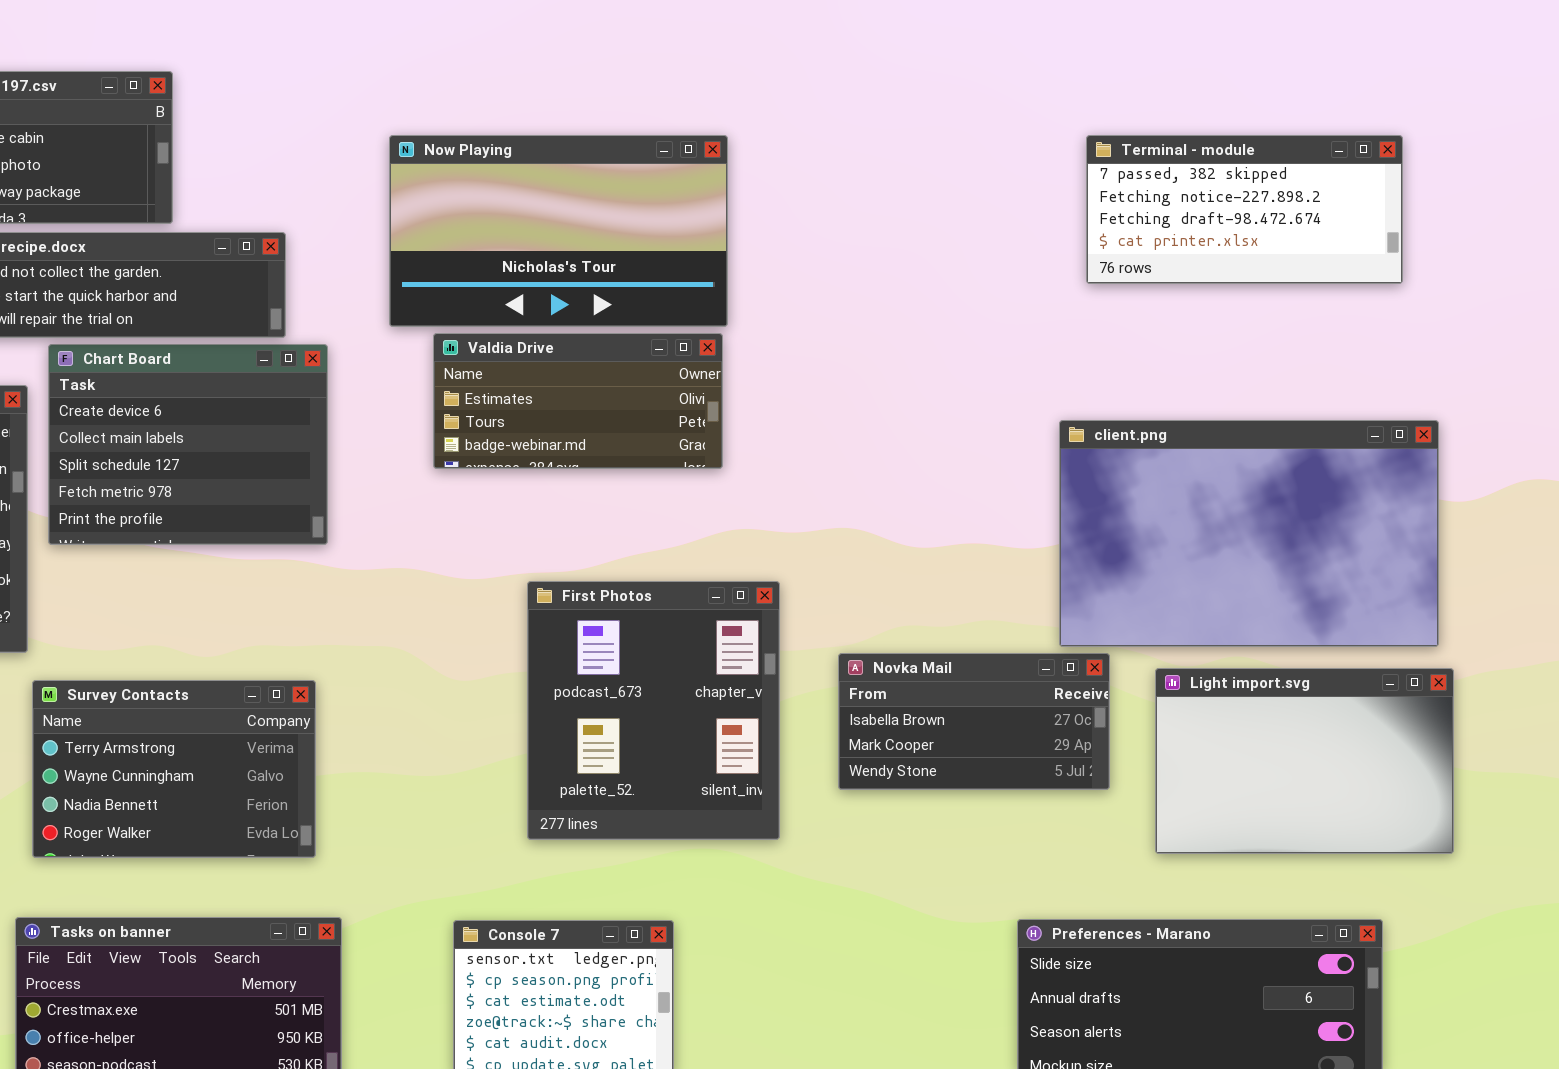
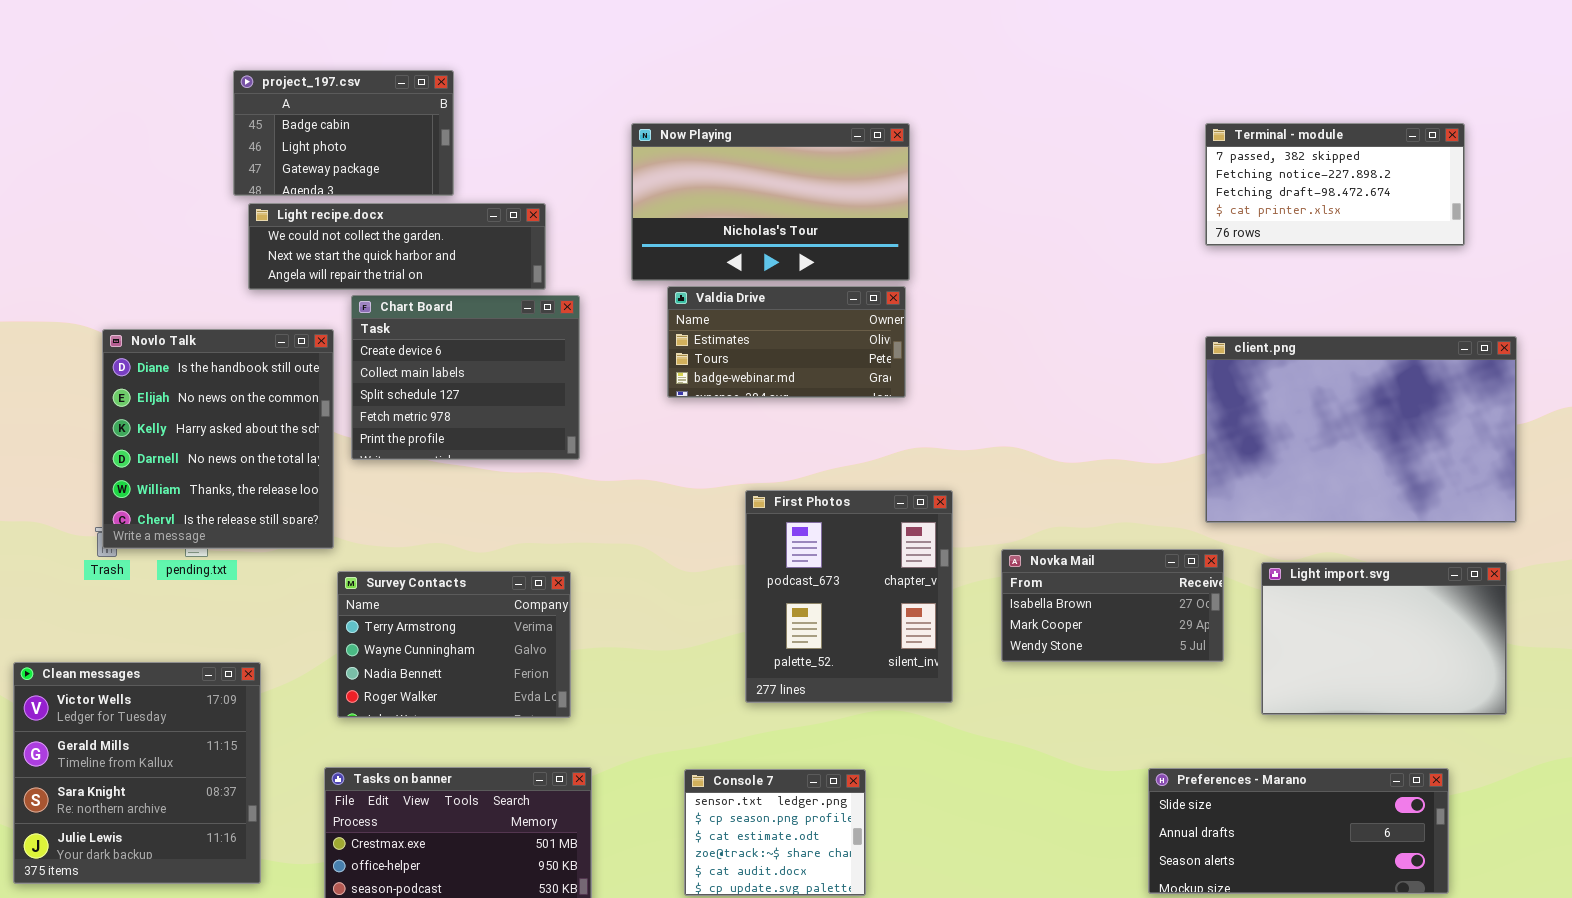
client.png: [1059,420,1439,647] -> [1205,336,1517,523], moved

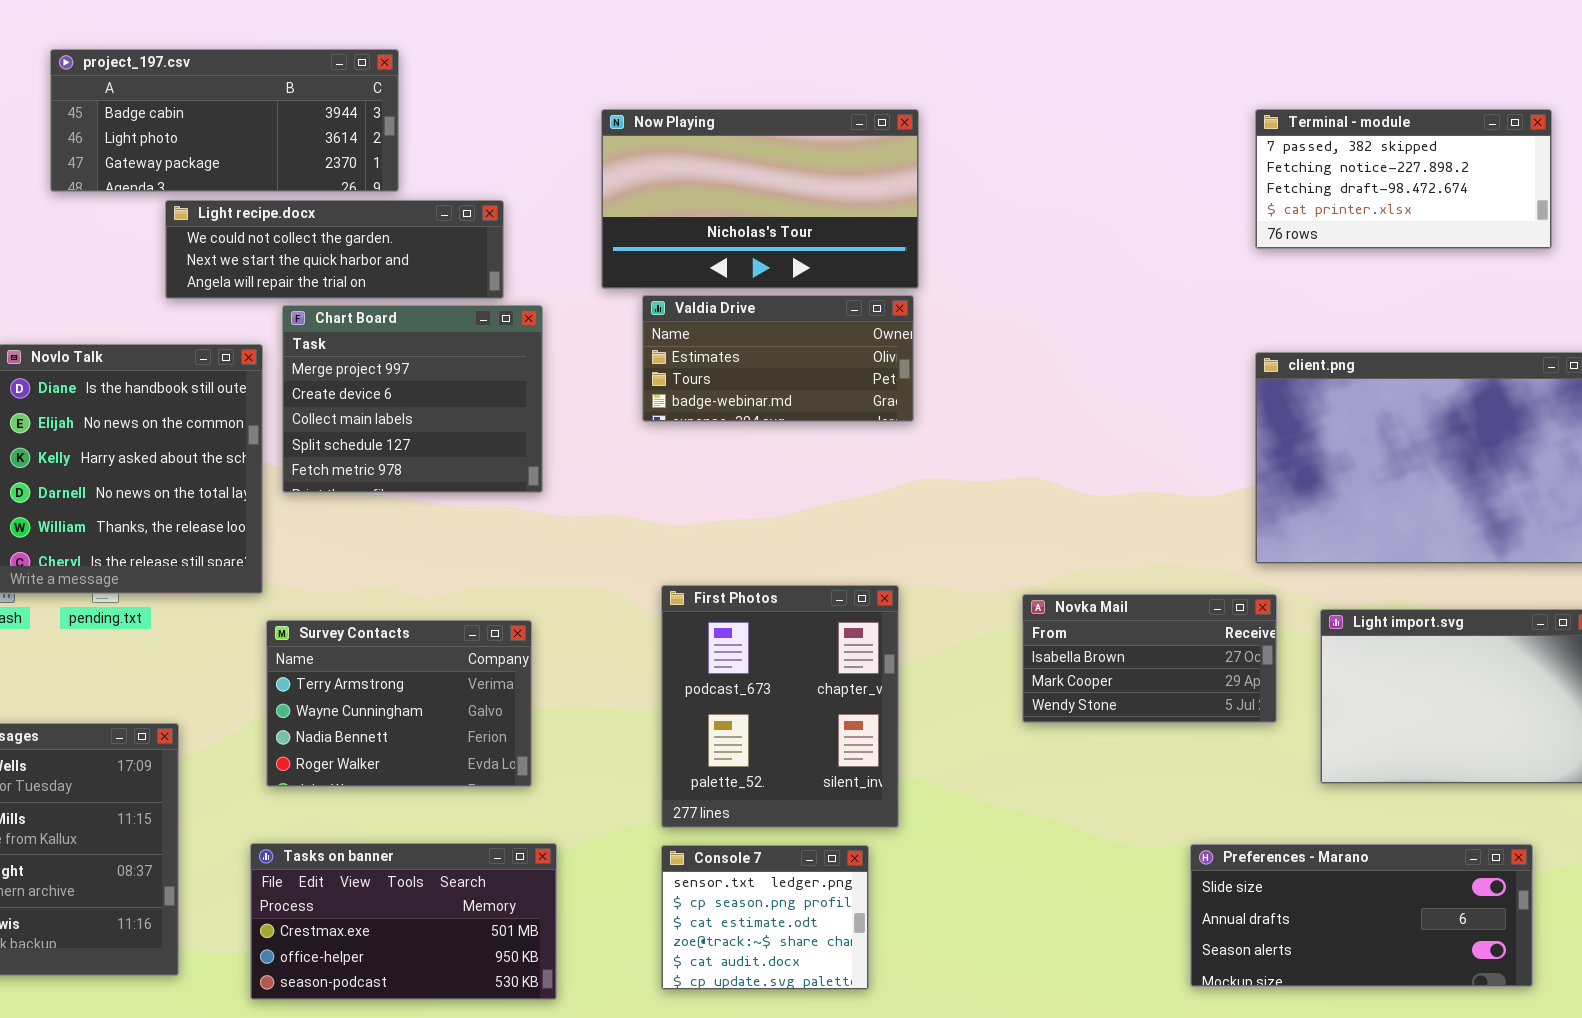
project_197.csv: [233,70,454,196] -> [50,49,399,192], resized
Chart Board: [351,295,580,460] -> [282,305,543,493], scrolled up 1 row
First Photos: [745,490,953,703] -> [661,585,899,828], moved

